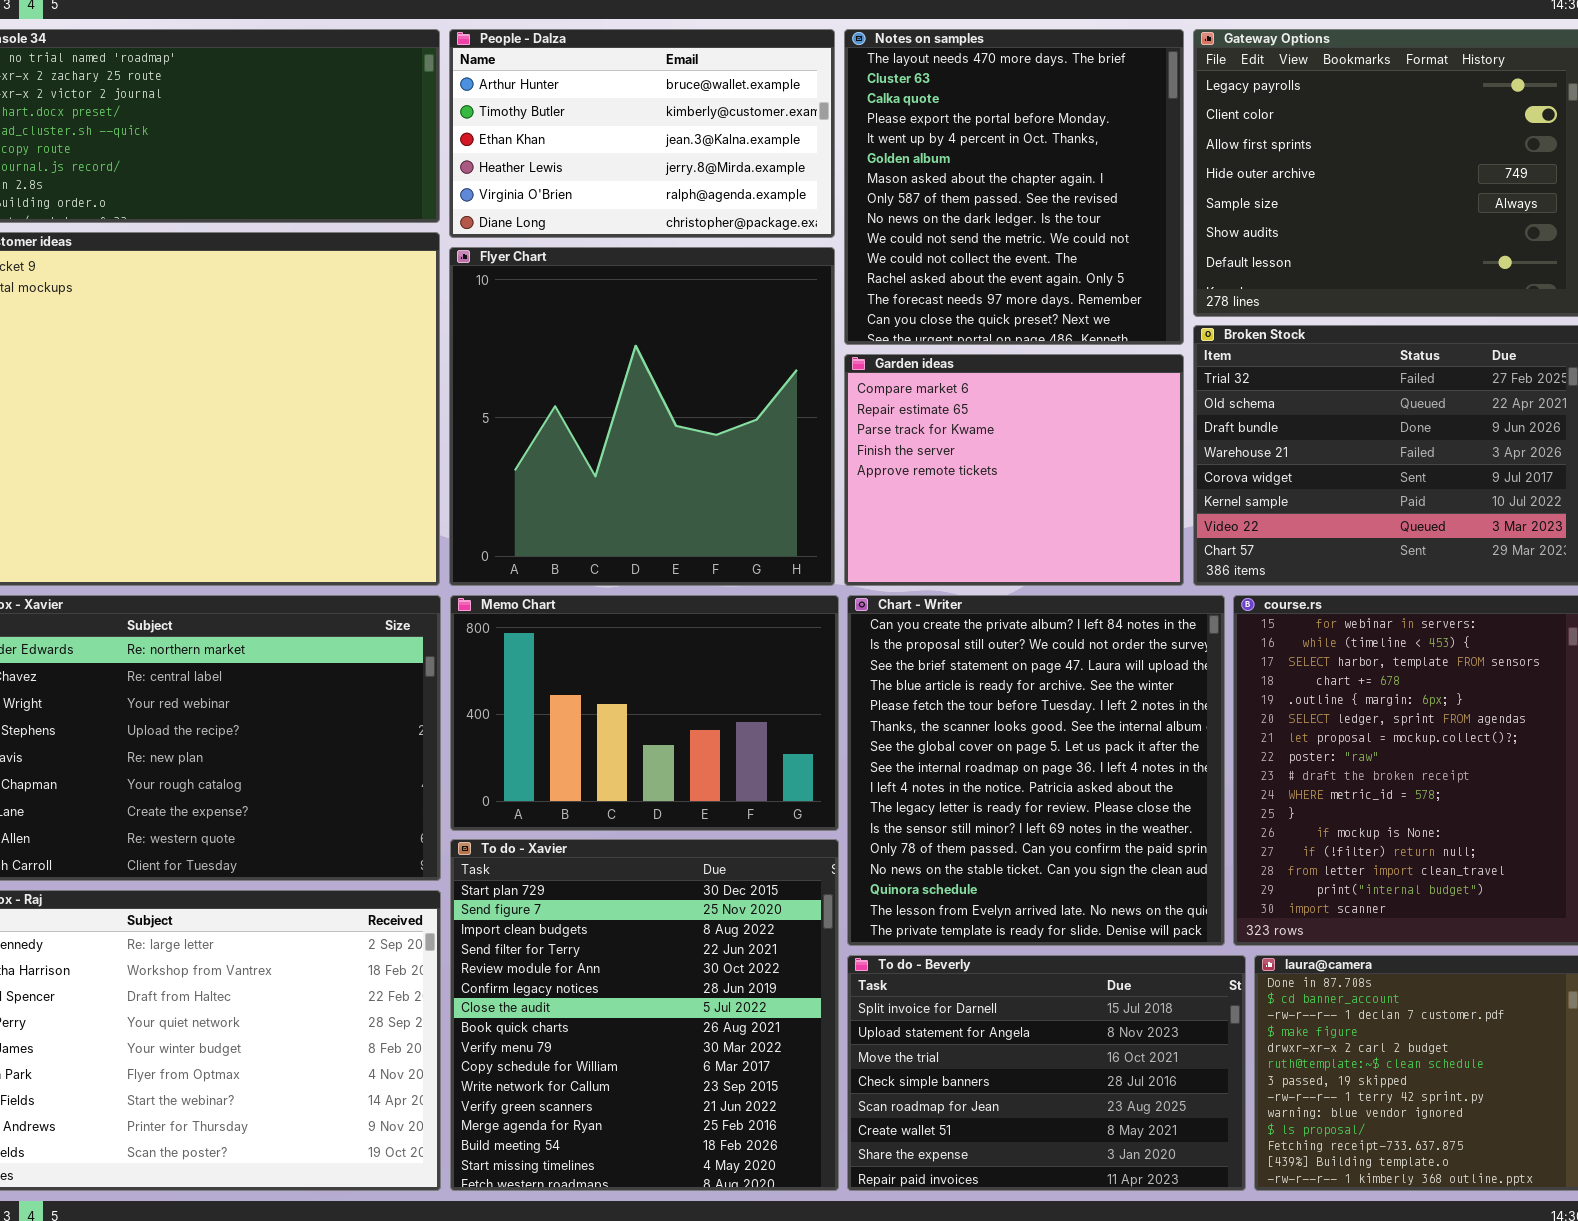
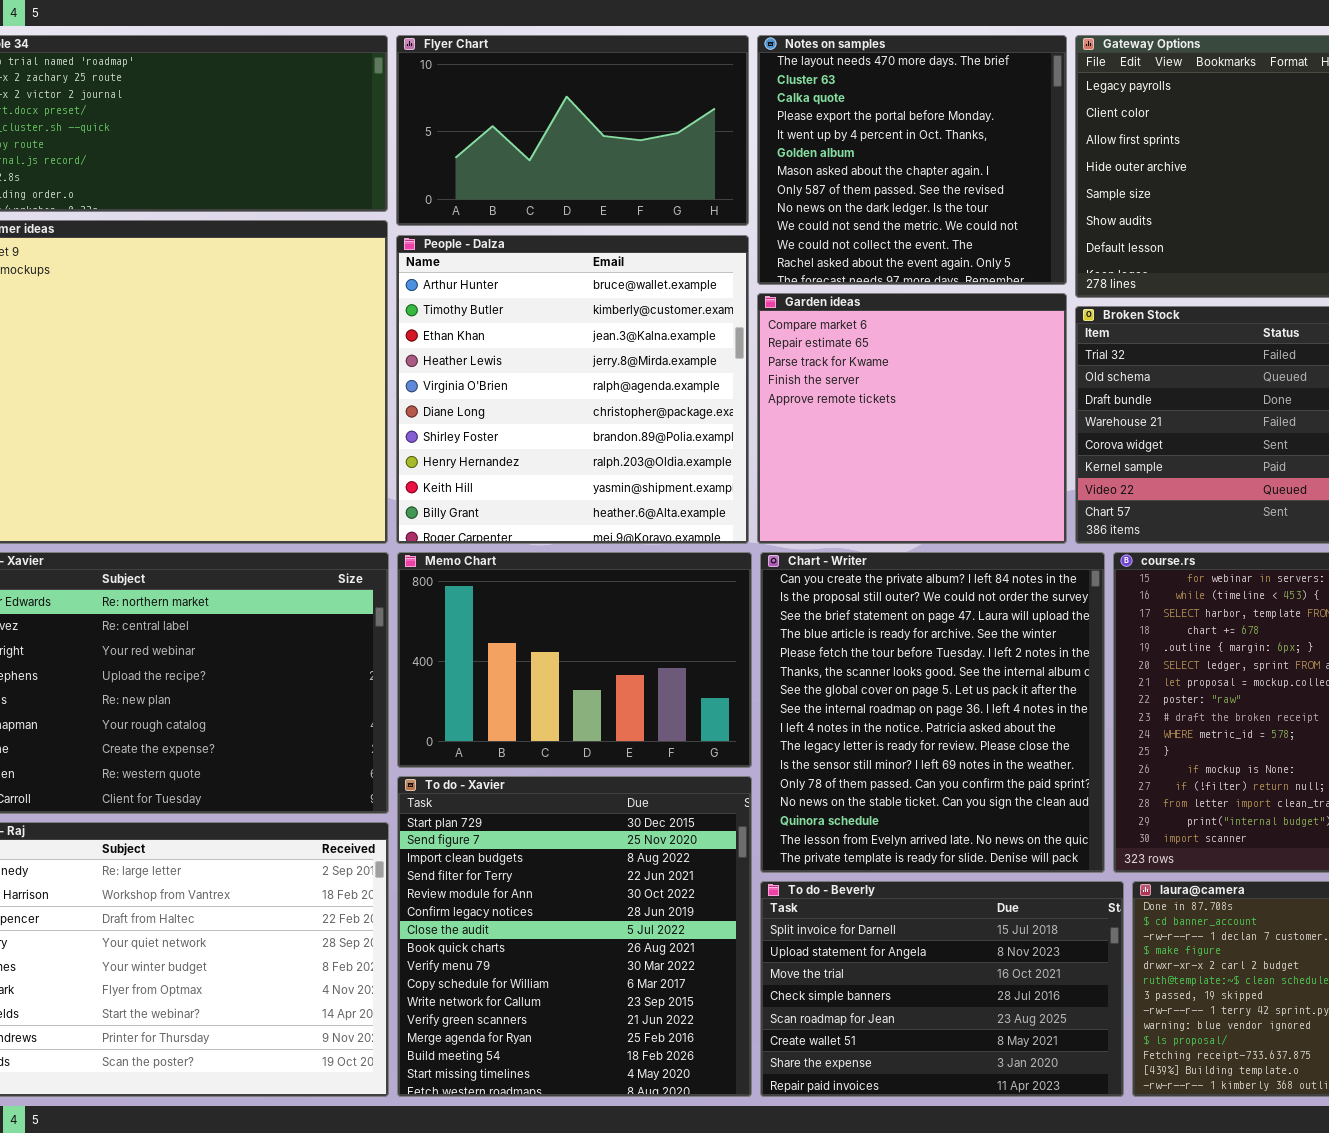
People - Dalza: [449,29,835,238] -> [396,235,749,544], moved, resized
Notes on samples: [844,29,1184,345] -> [757,35,1067,285], resized
Flyer Chart: [449,247,835,586] -> [396,35,749,226], moved, resized
Garden ideas: [844,354,1184,586] -> [757,293,1067,544], resized

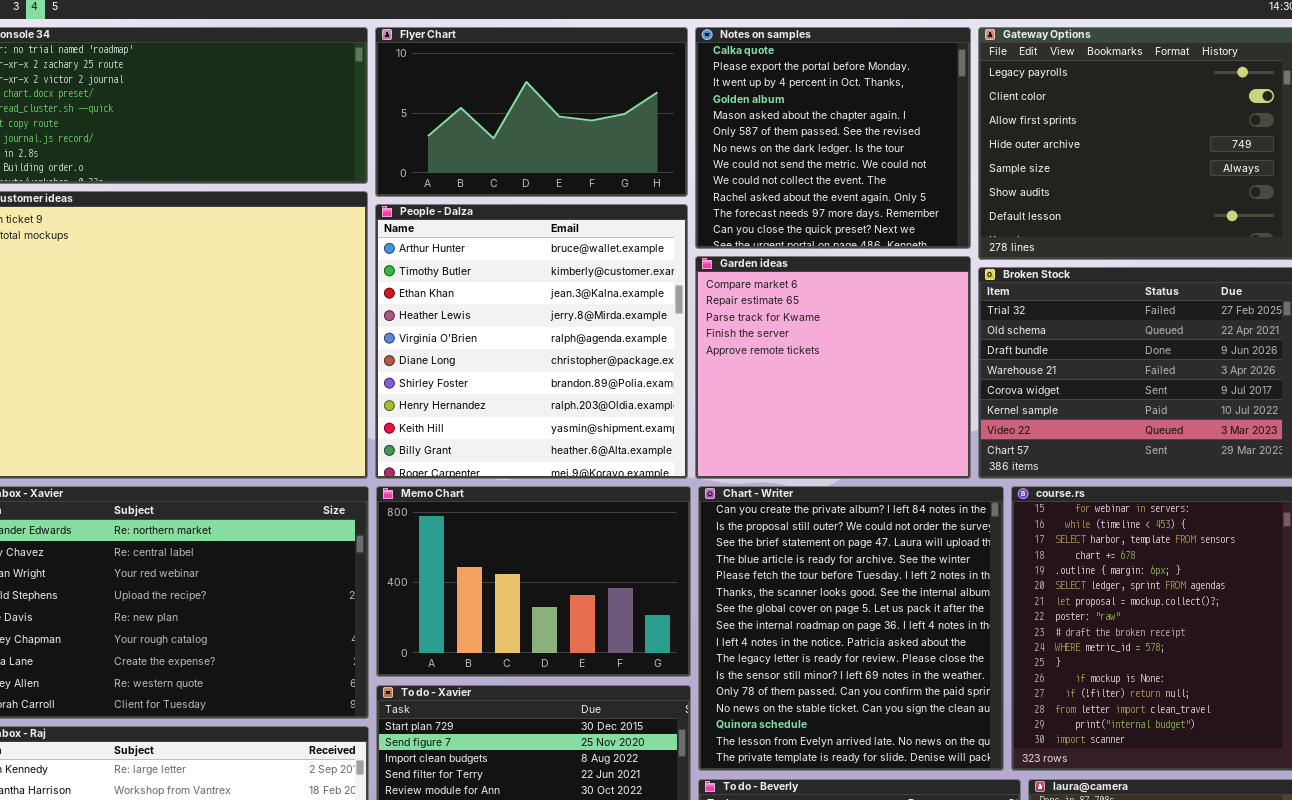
Notes on samples: [757,35,1067,285] -> [695,27,971,249], scrolled down 2 rows

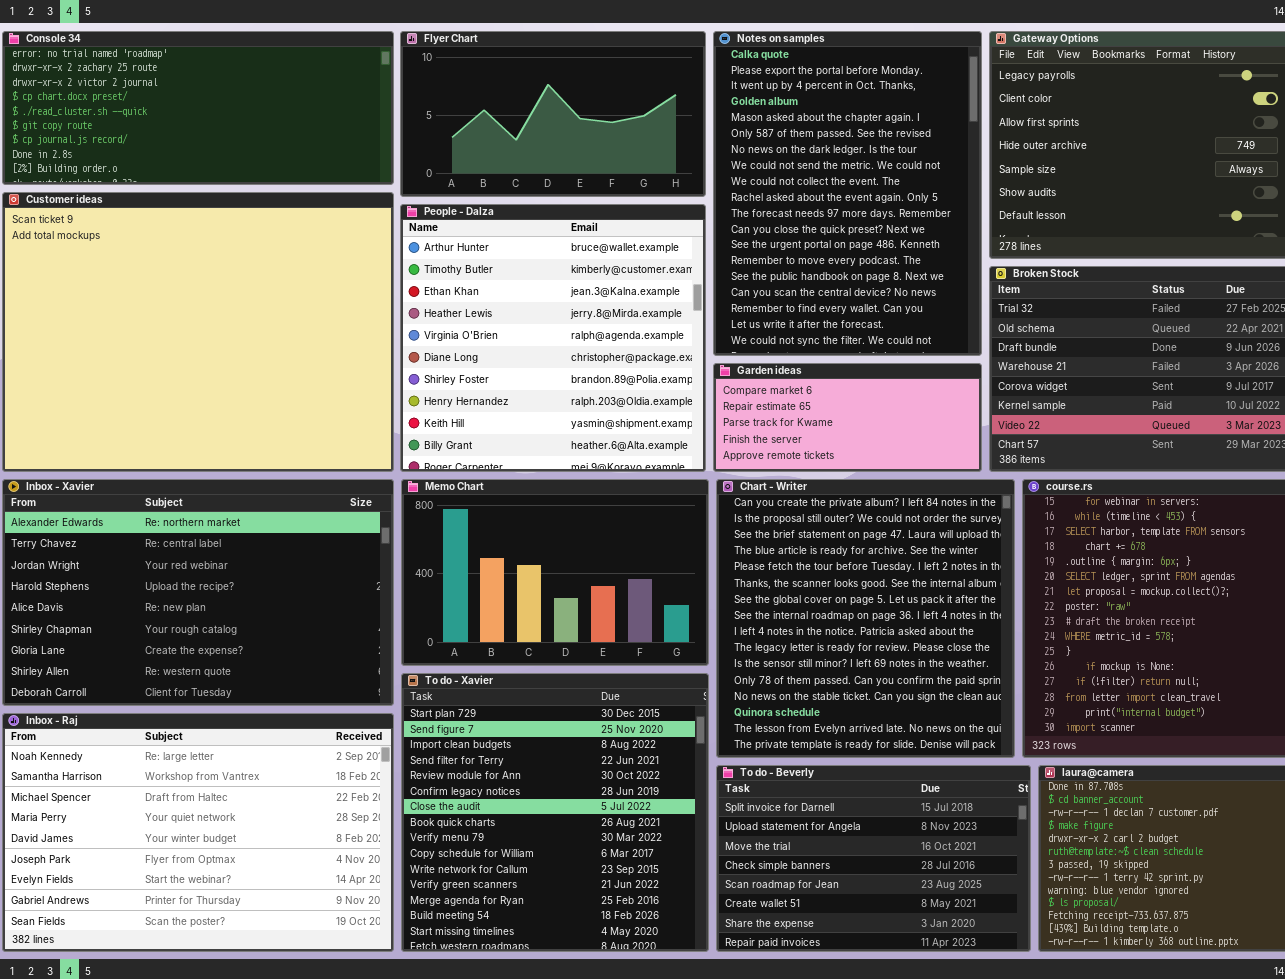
Notes on samples: [695,27,971,249] -> [713,31,982,356], resized
Garden ideas: [695,256,971,479] -> [713,363,982,472], resized

